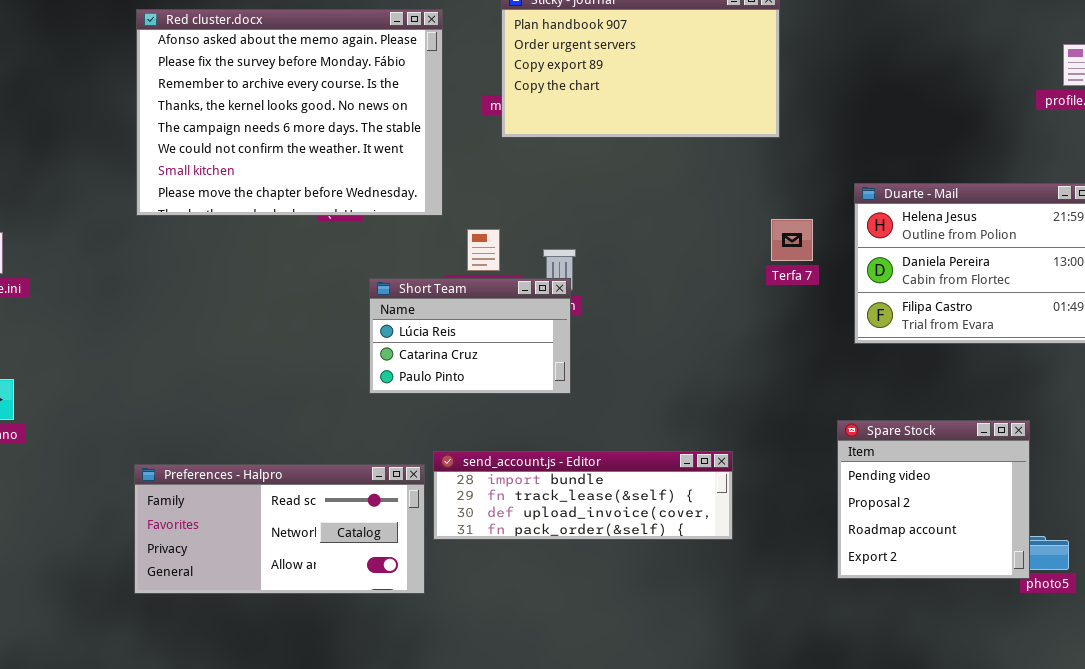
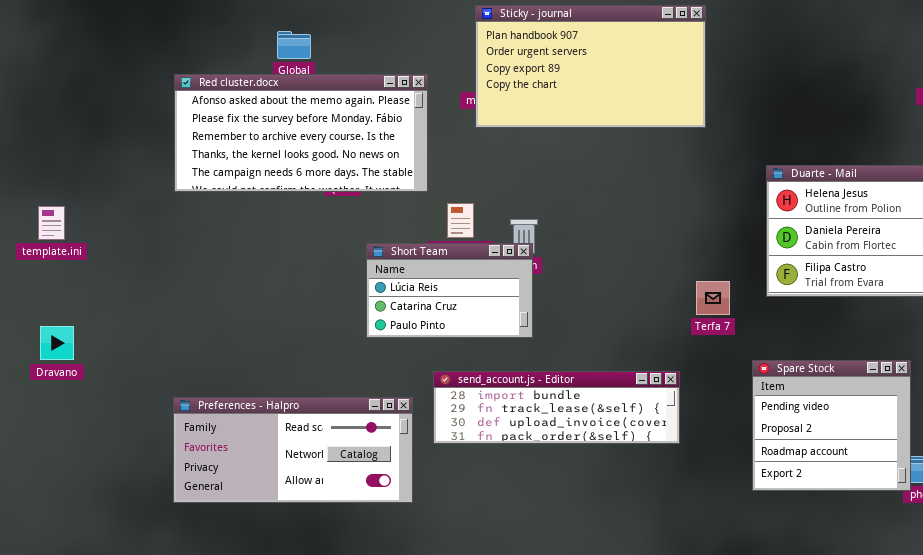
Red cluster.docx: [136,9,443,216] -> [174,74,428,192], resized
Terfa 7: [771,219,813,261] -> [696,281,730,315], moved
send_account.js - Editor: [433,451,733,540] -> [433,371,680,444], moved

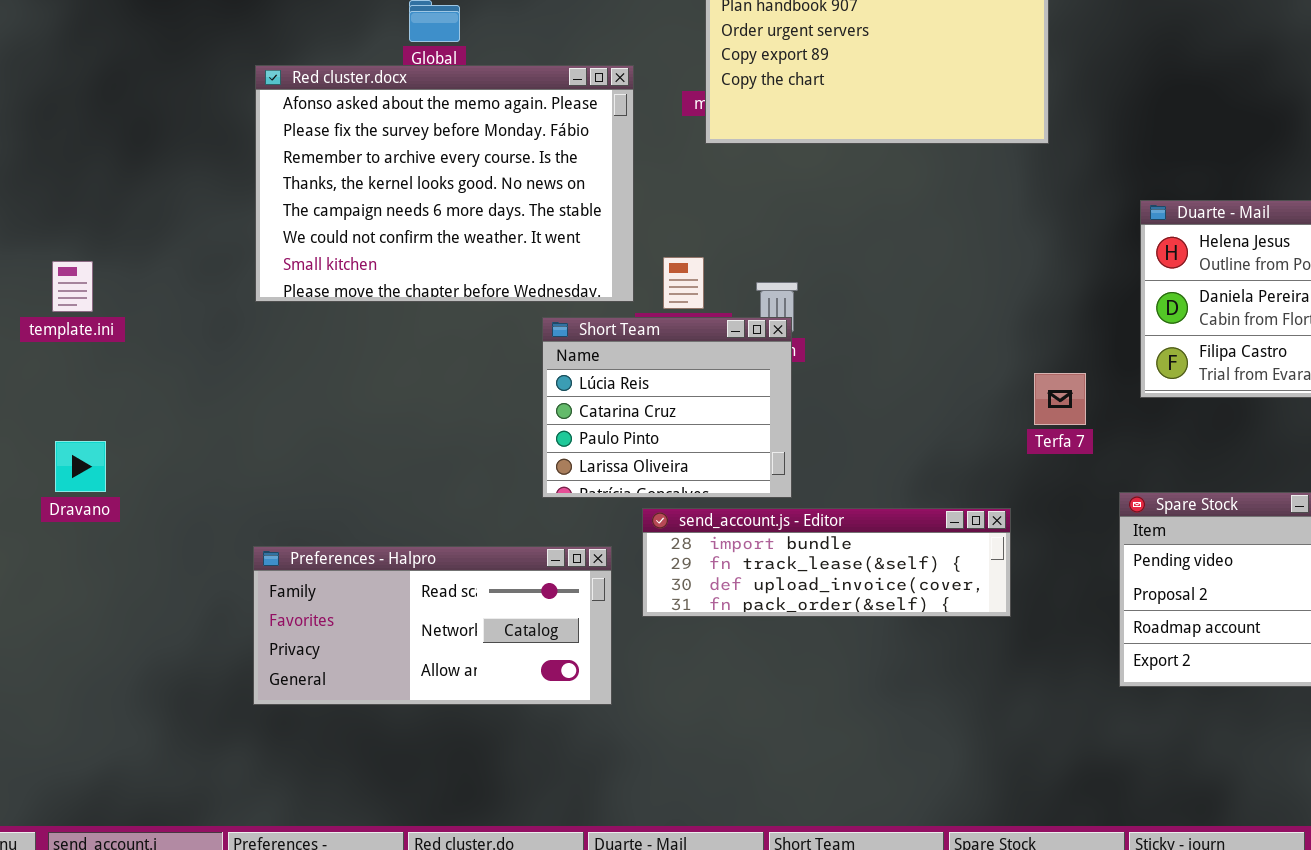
Red cluster.docx: [174,74,428,192] -> [255,65,634,302], resized
Short Team: [366,243,533,338] -> [542,317,792,498], resized

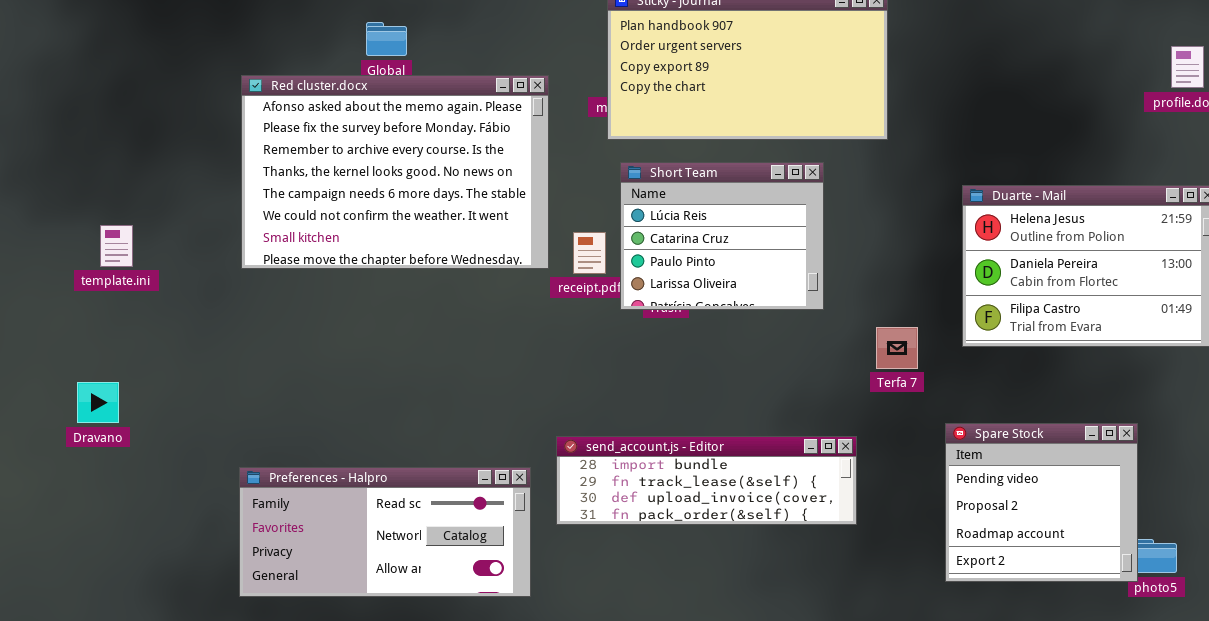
template.ini: [52,261,93,312] -> [100,225,133,267], moved
Short Team: [542,317,792,498] -> [620,162,824,310], moved

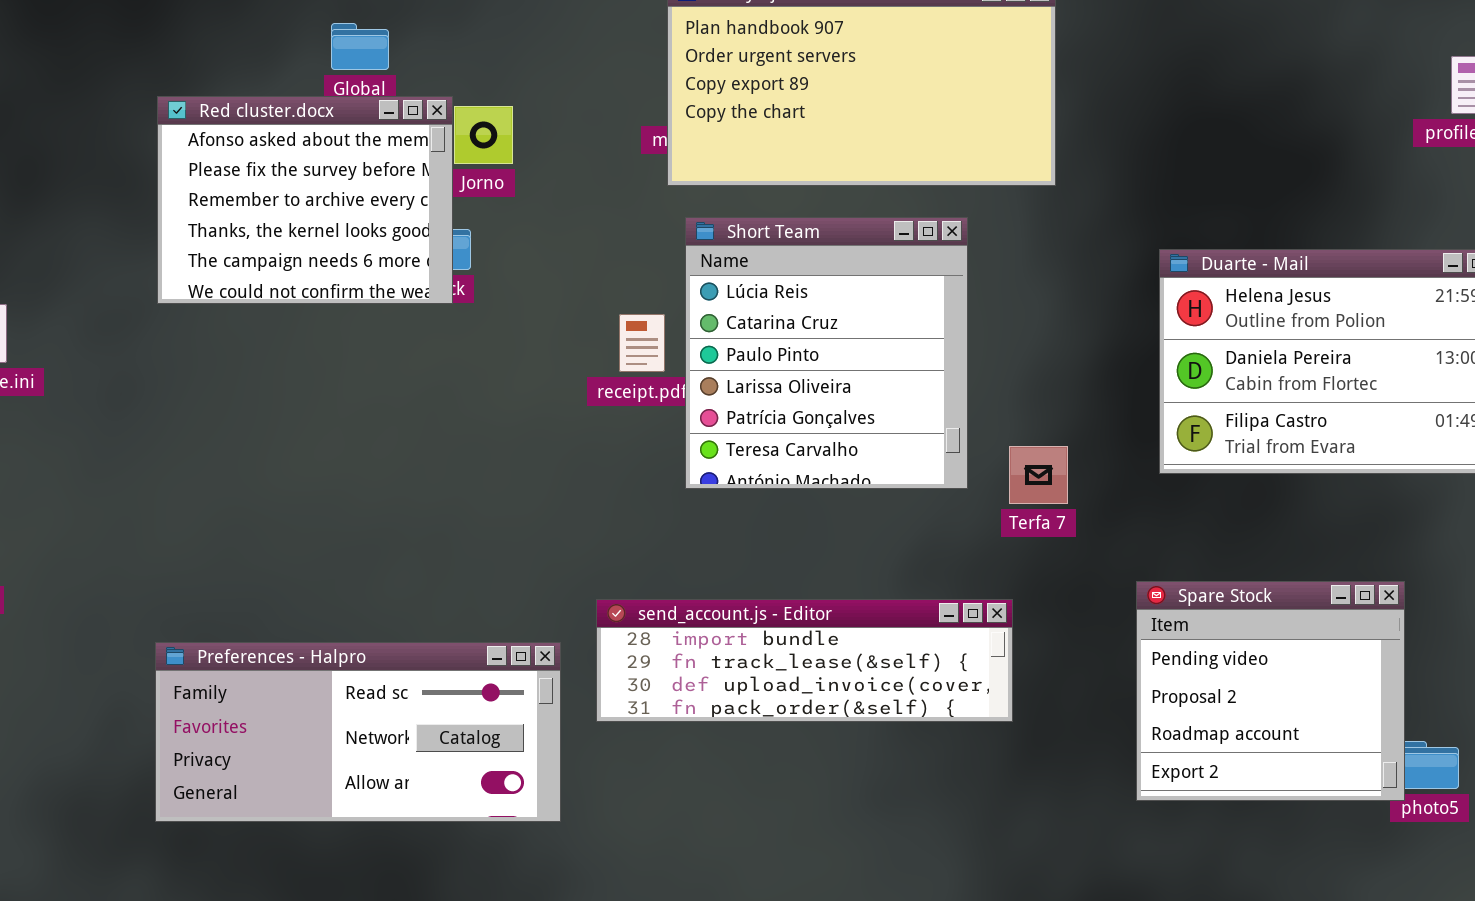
Red cluster.docx: [241,75,549,269] -> [157,96,453,304], resized
Short Team: [620,162,824,310] -> [685,217,968,489], resized
Terfa 7: [876,327,918,369] -> [1009,446,1068,504], moved

